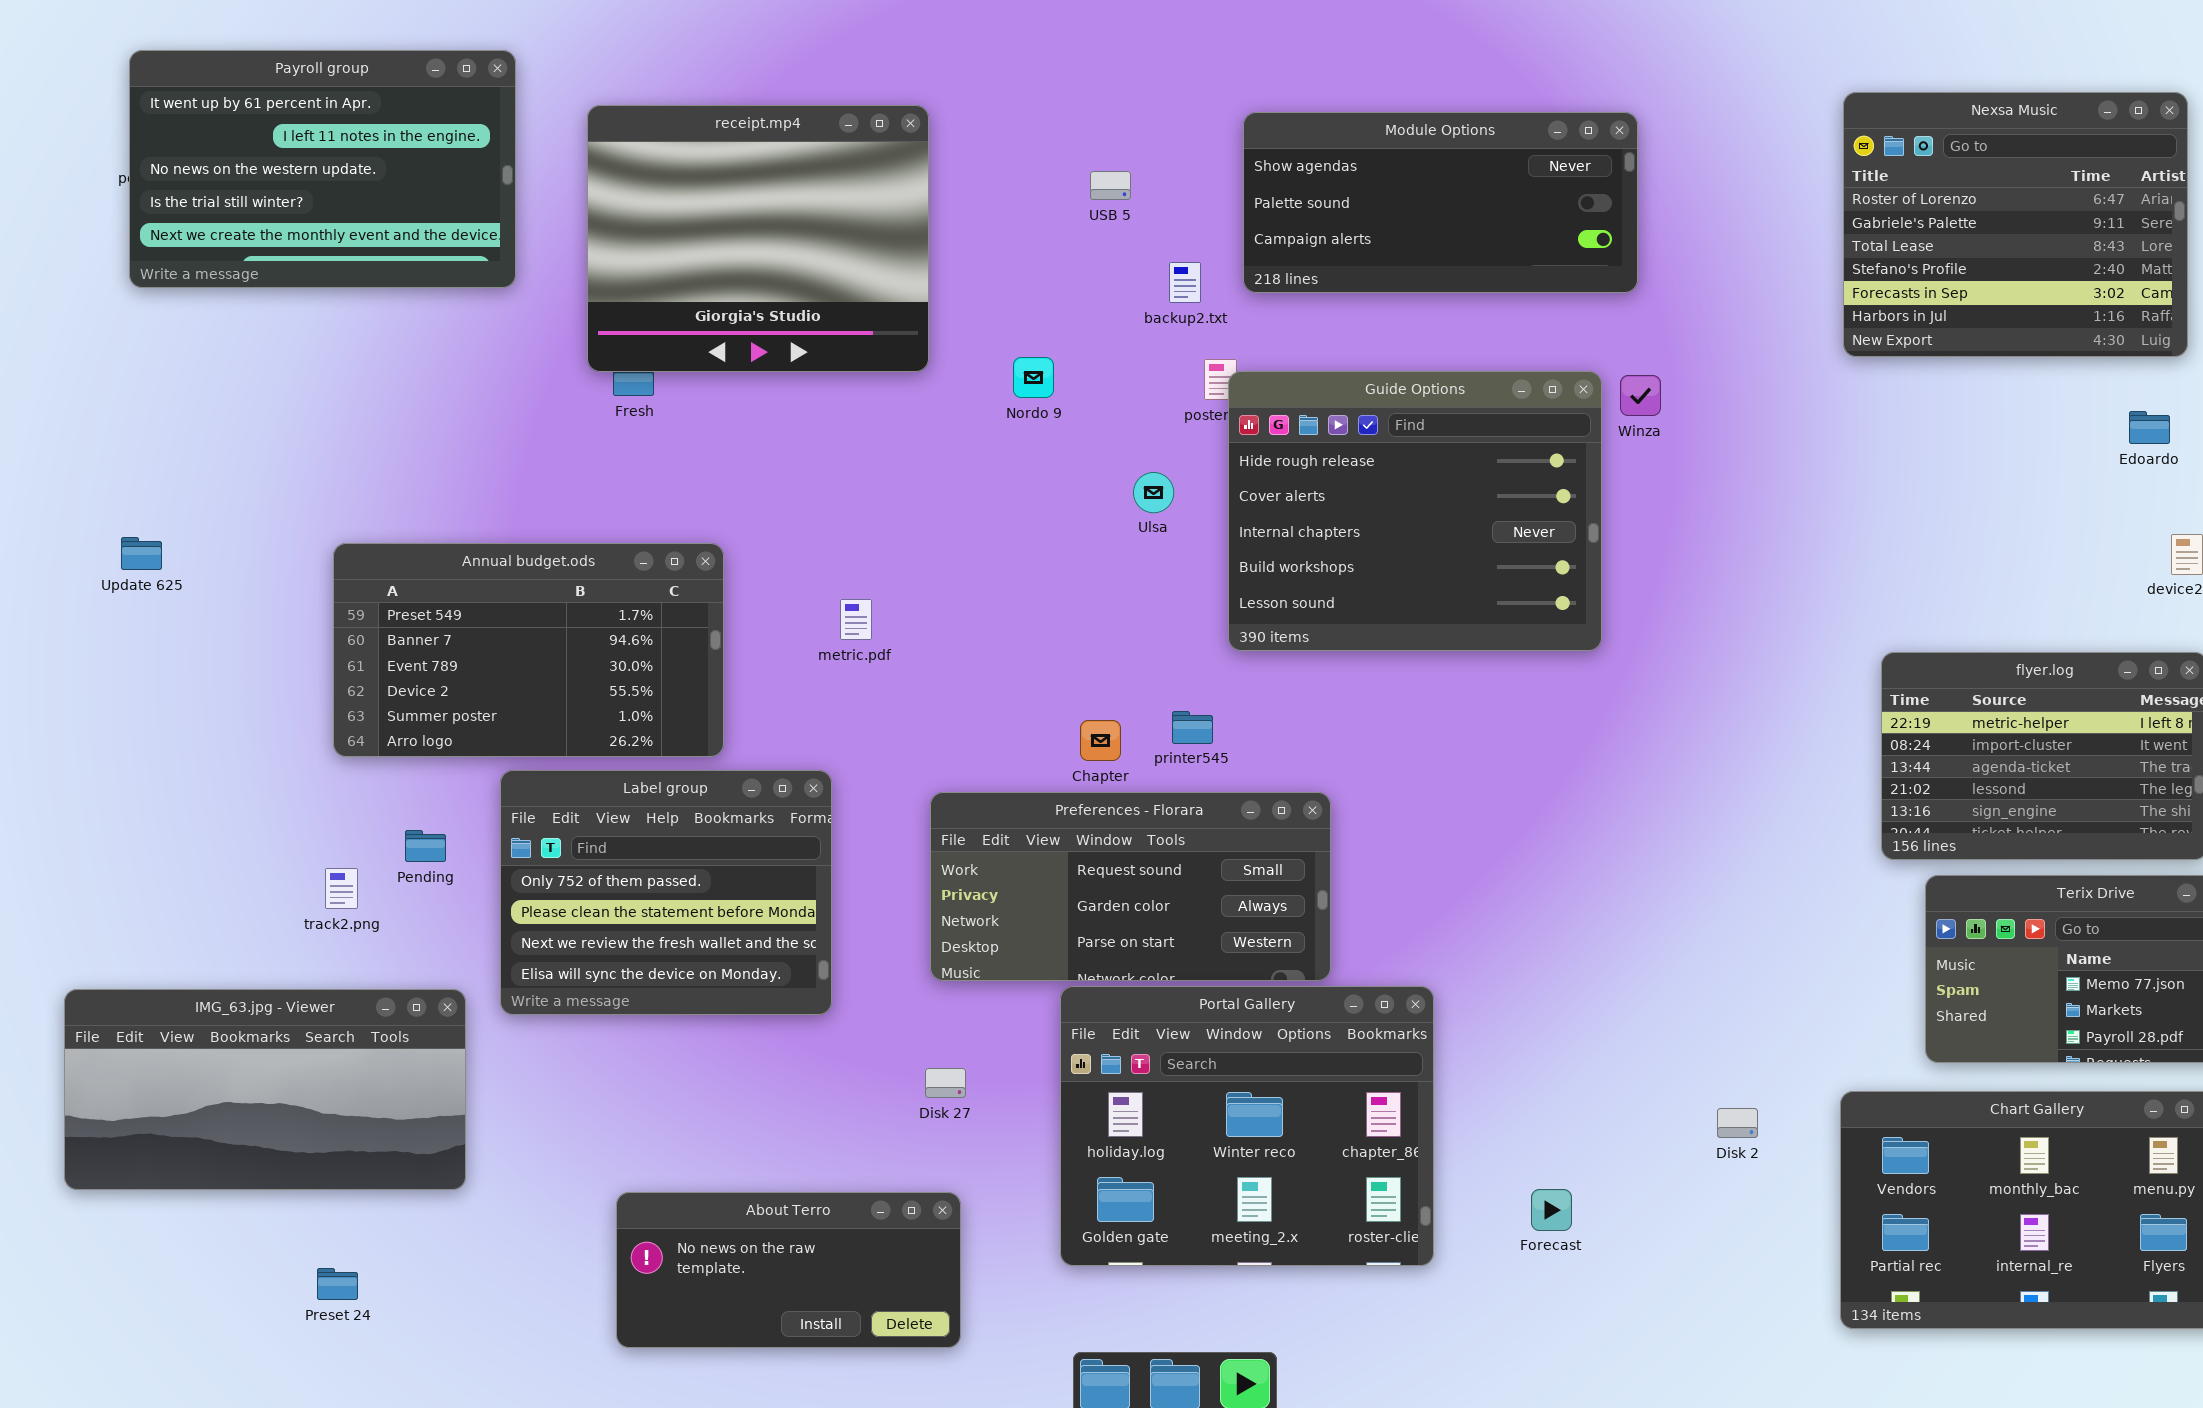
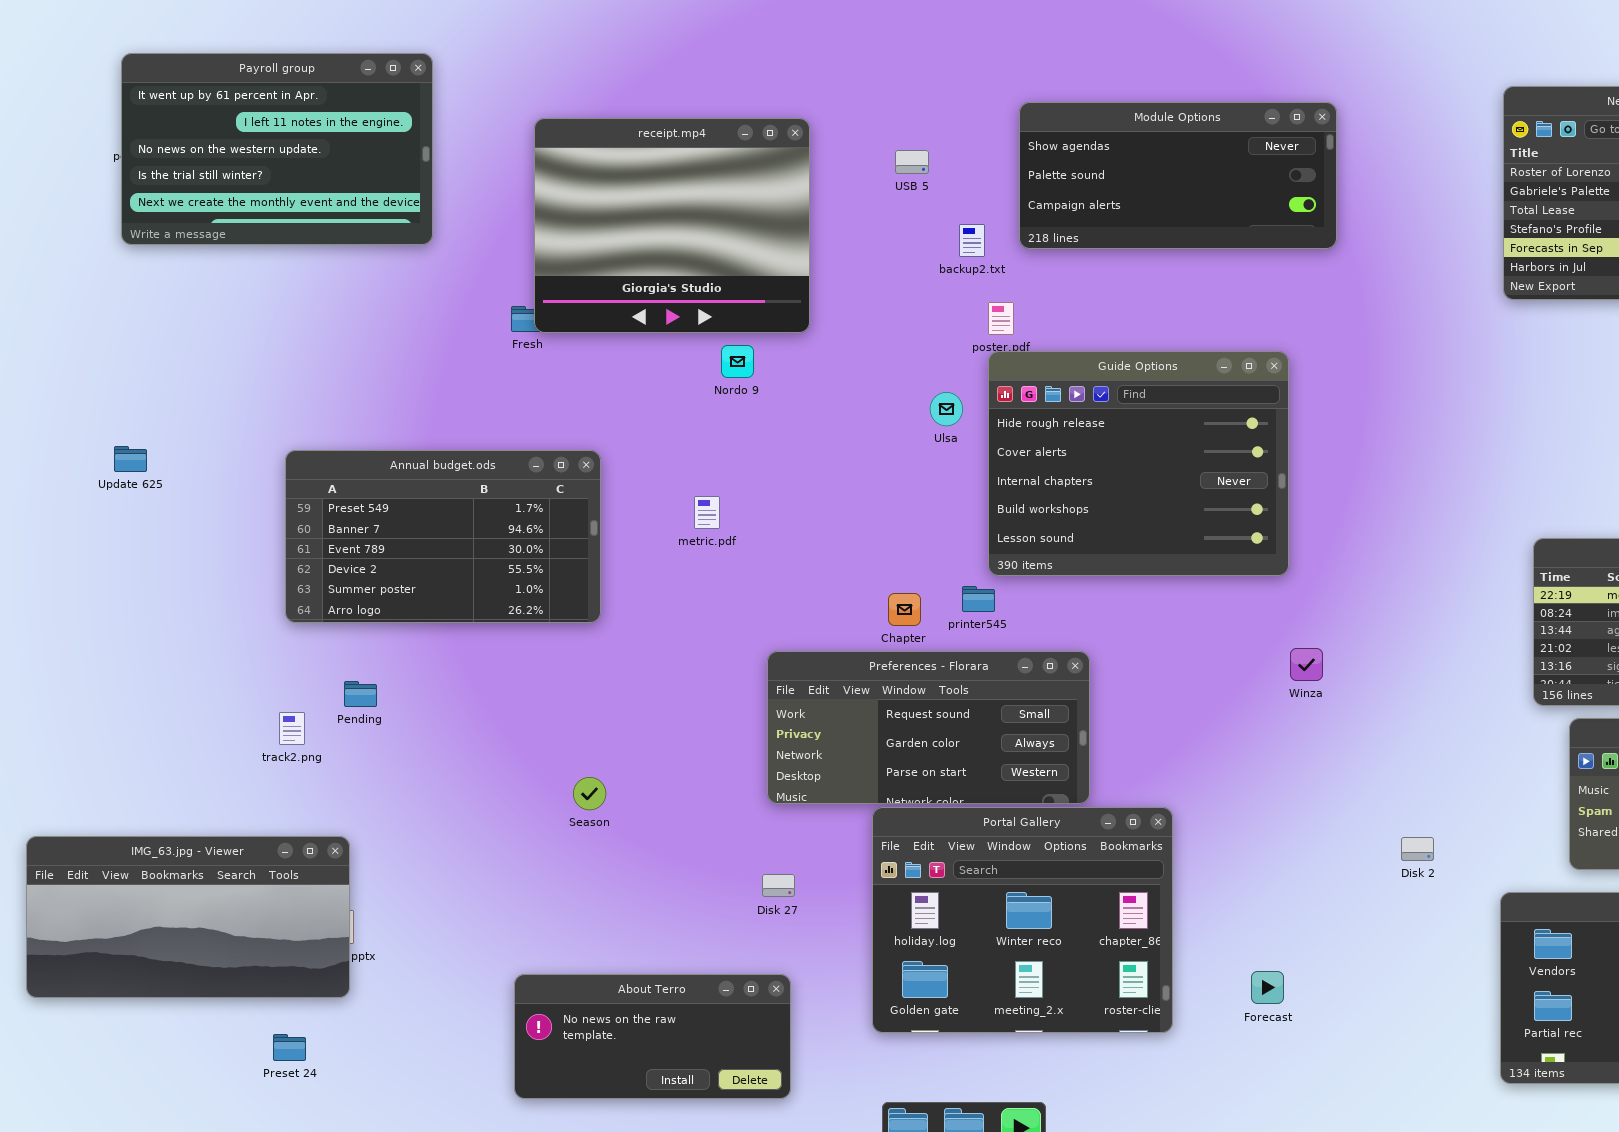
receipt.mp4: [587,105,929,372] -> [534,118,810,333], moved
Nordo 9: [1013,357,1054,398] -> [721,345,754,378], moved
Guide Options: [1228,371,1602,651] -> [988,351,1289,576], moved
Winza: [1620,375,1661,416] -> [1290,648,1323,681], moved
Label group: [500,770,832,1015] -> none, closed
IMG_63.jpg - Viewer: [64,989,466,1190] -> [26,836,350,998], moved
Disk 2: [1717,1108,1758,1138] -> [1401,837,1434,861], moved

